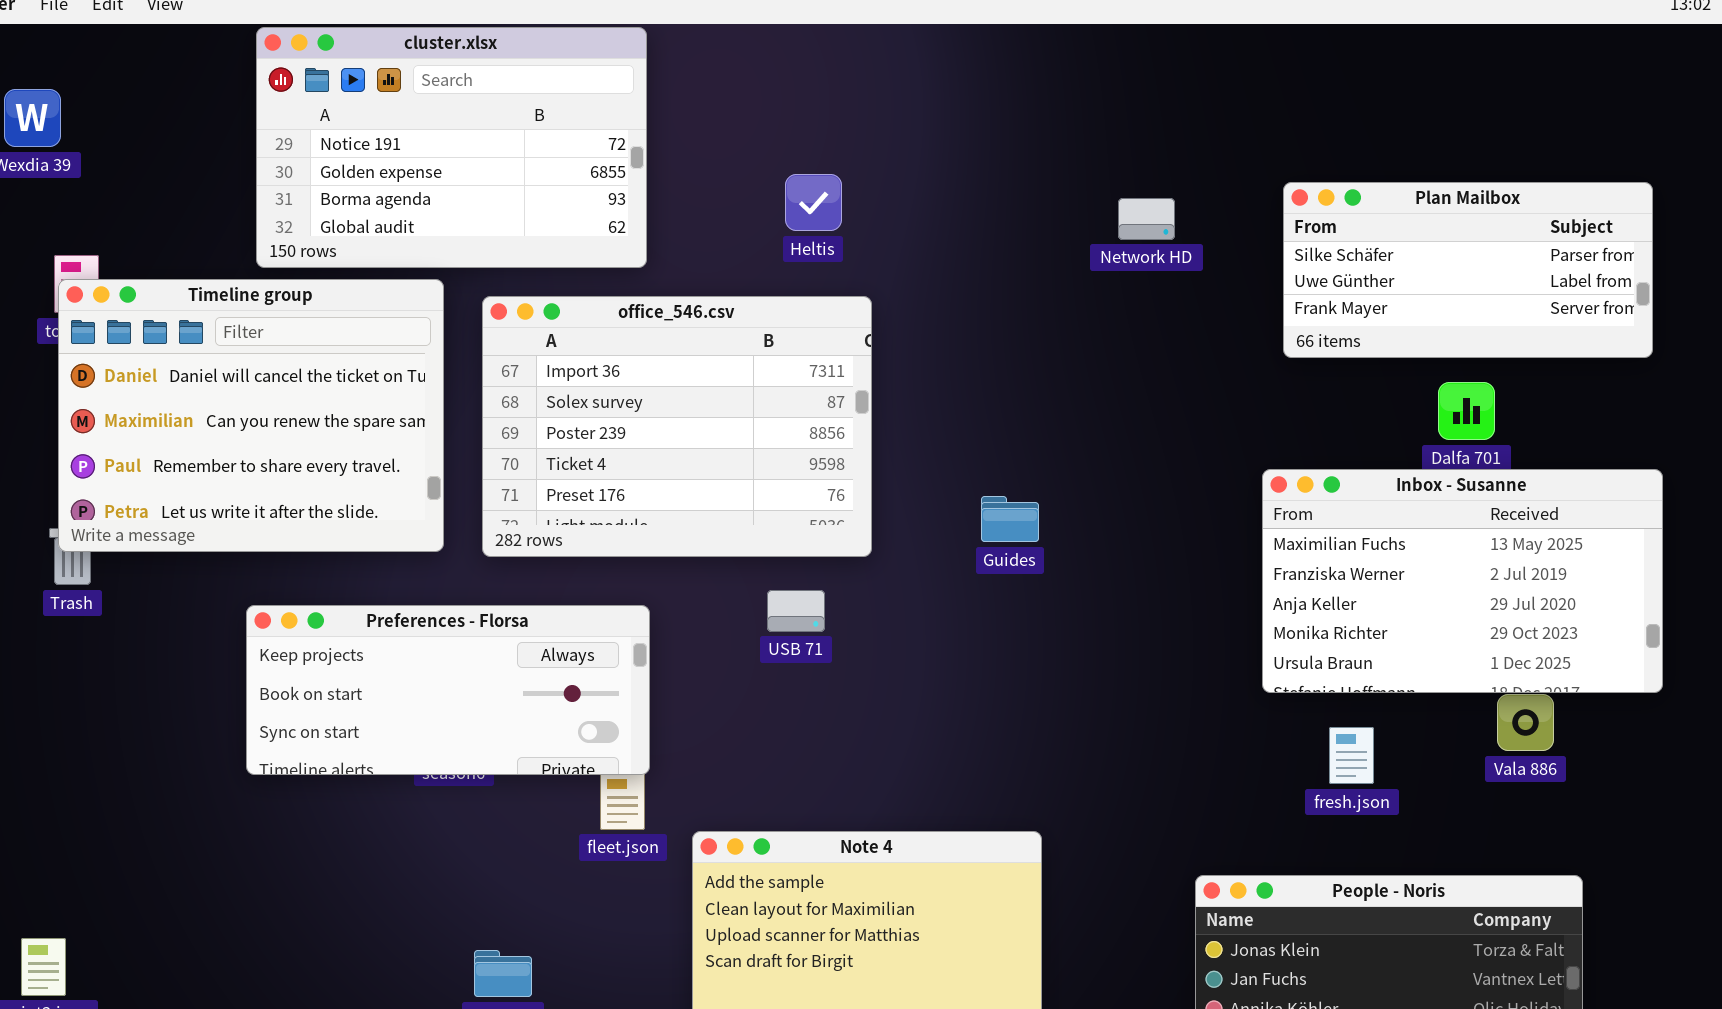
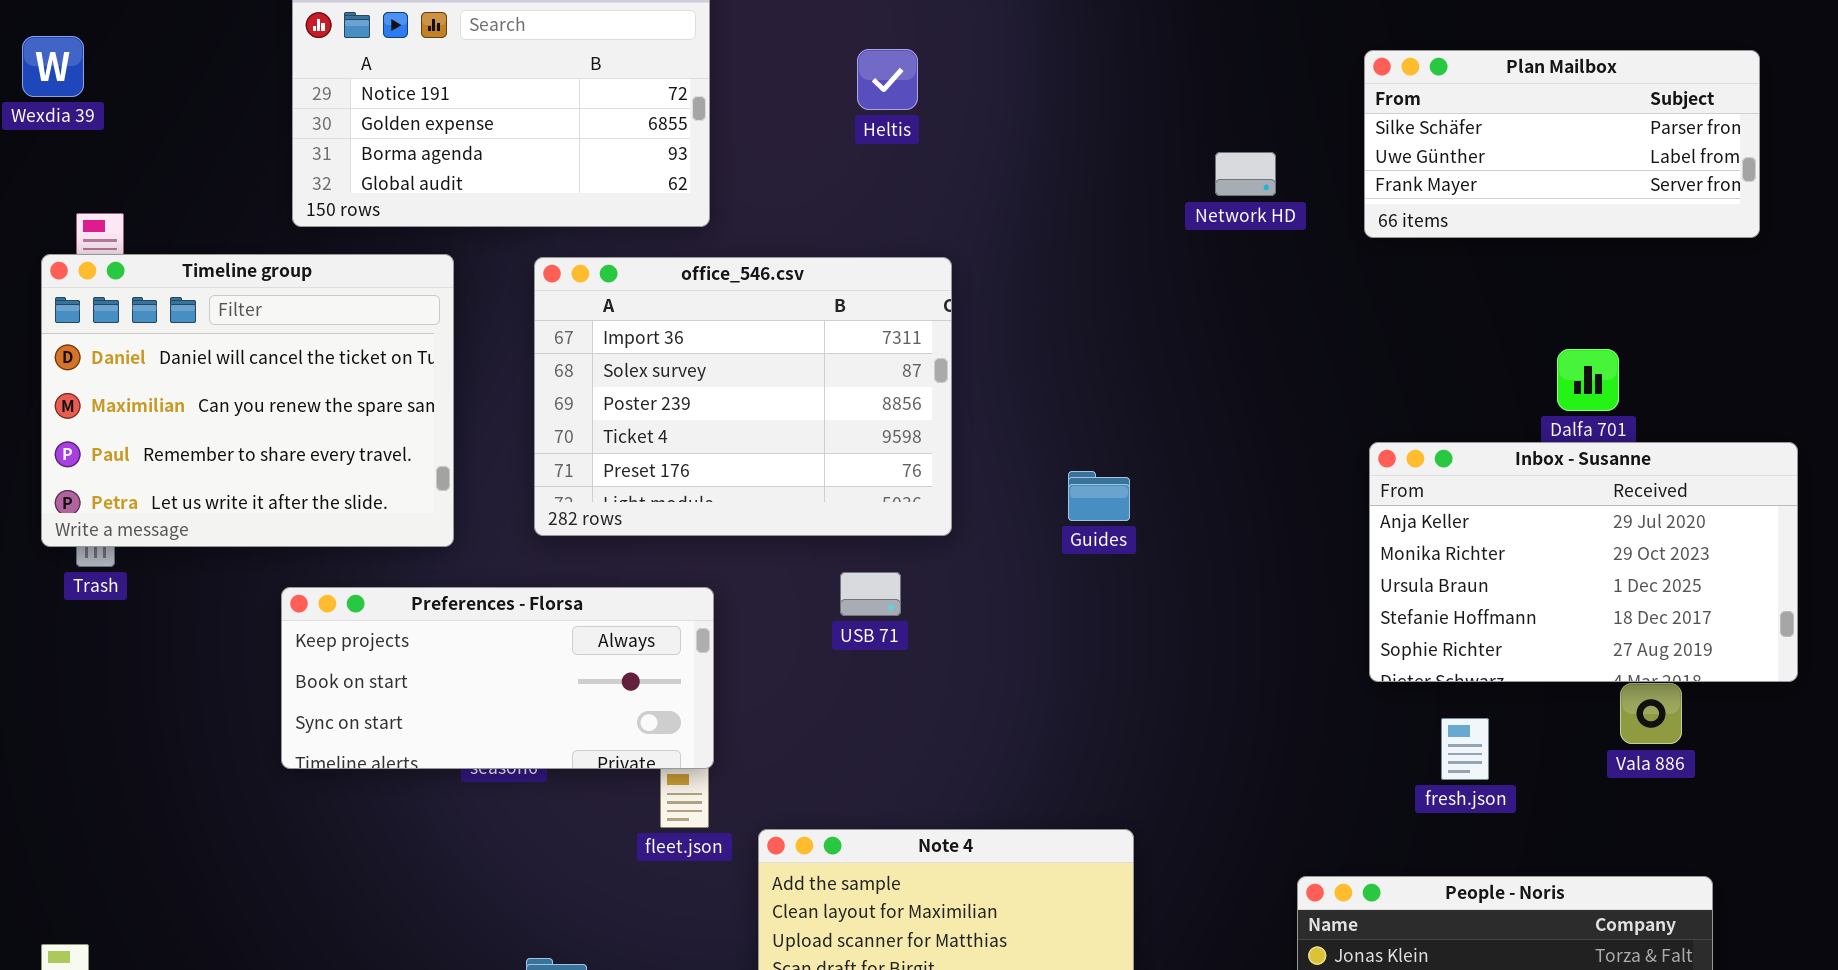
Heltis: [785,174,842,231] -> [857,49,918,110], moved
Plan Mailbox: [1283,182,1653,358] -> [1364,50,1760,238], moved
Timeline group: [58,279,444,552] -> [41,254,454,547], moved
Inbox - Susanne: [1262,469,1663,693] -> [1369,442,1798,682], scrolled down 2 rows

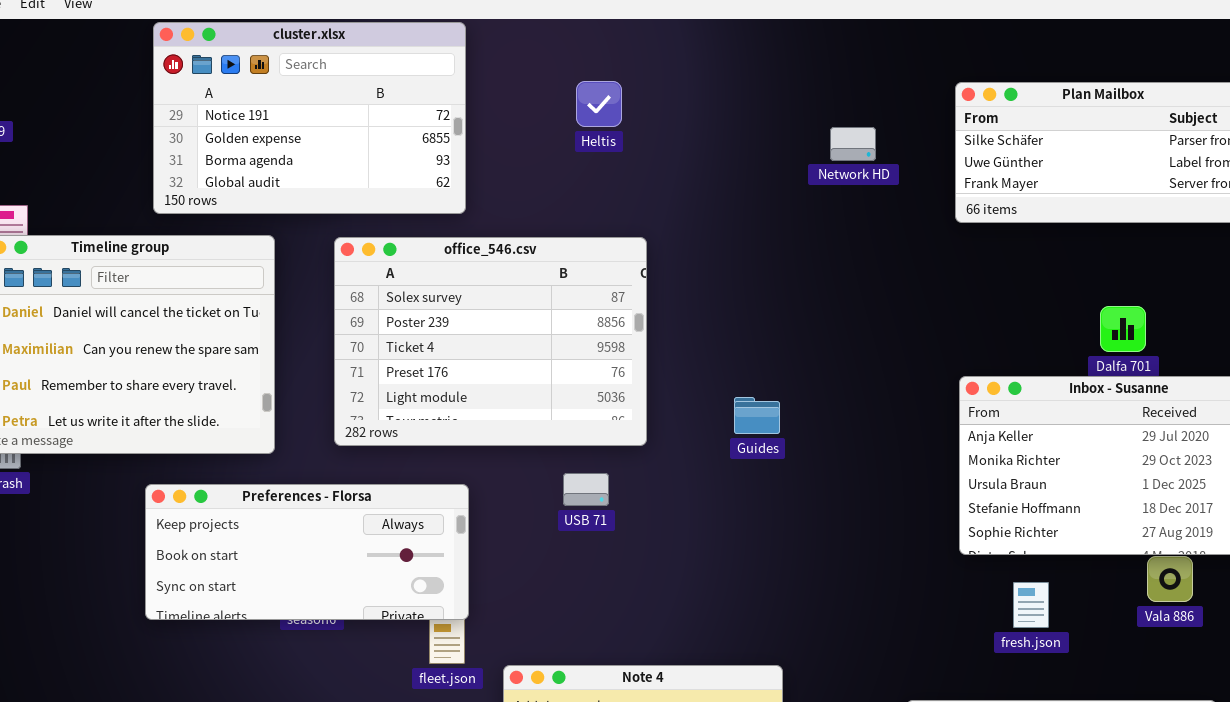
Network HD: [1215,152,1276,196] -> [830,127,876,161], moved
office_546.csv: [534,257,952,536] -> [334,237,647,446], scrolled down 1 row

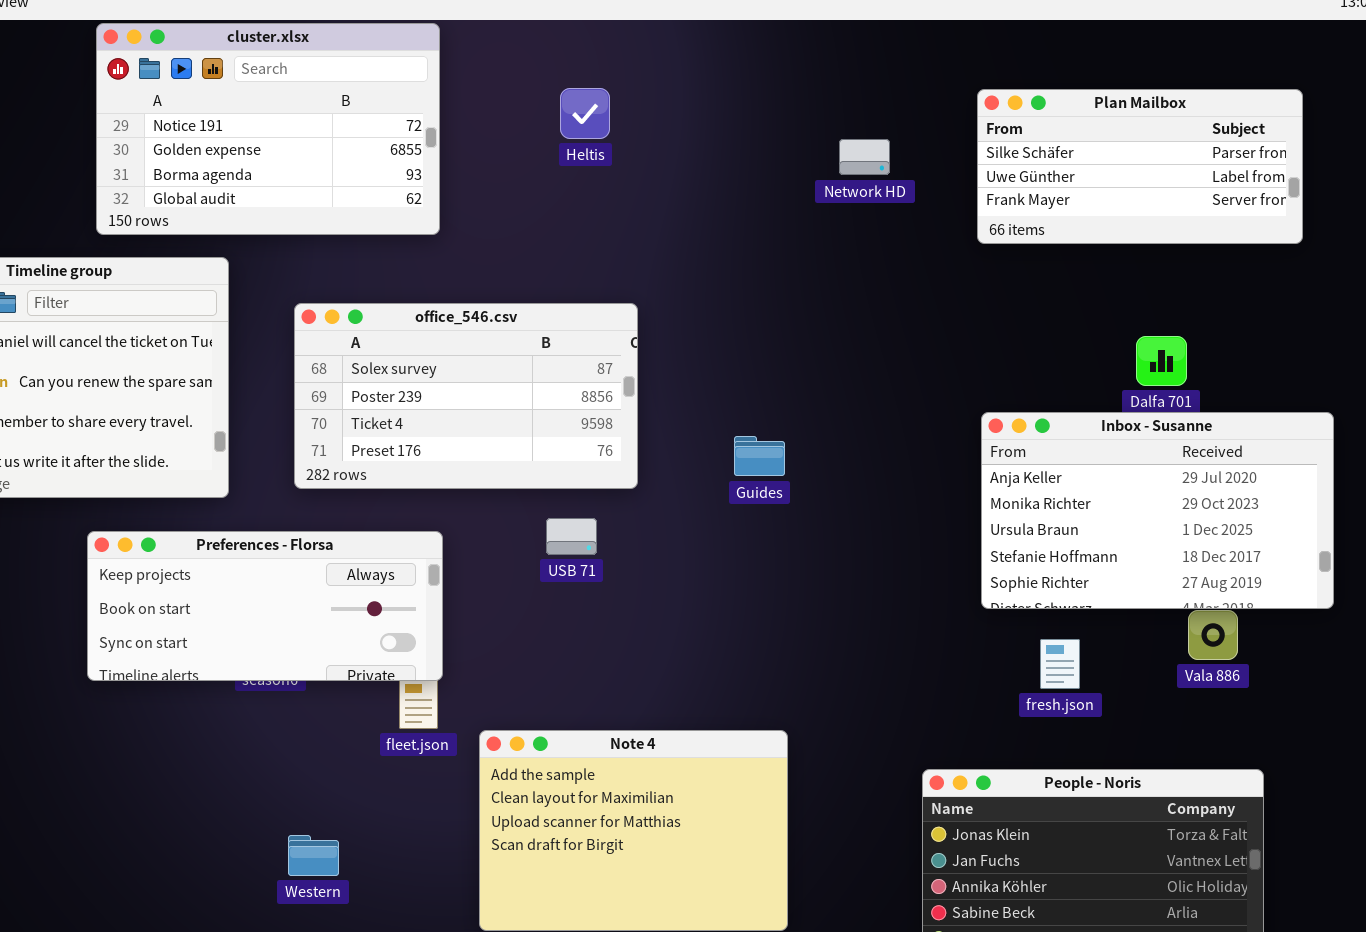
office_546.csv: [334,237,647,446] -> [294,303,638,489], resized

